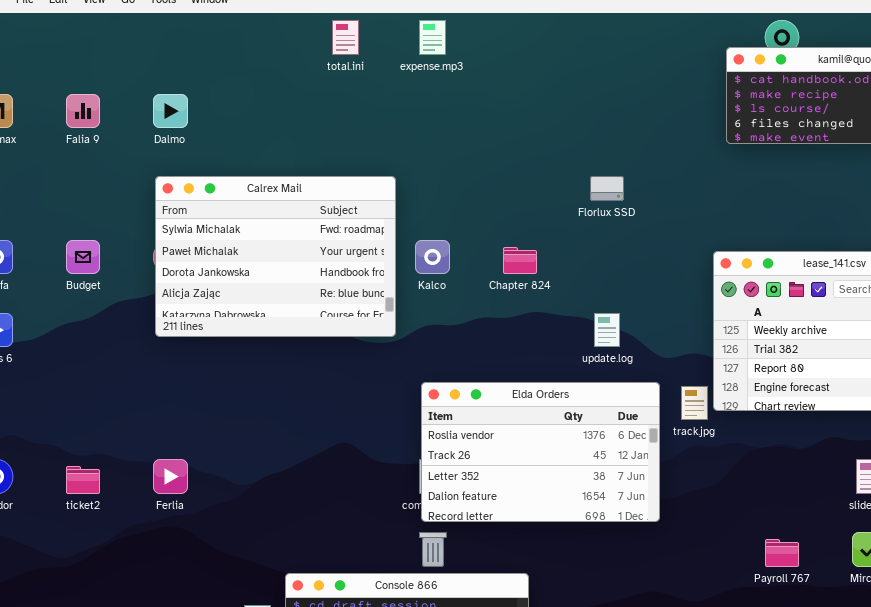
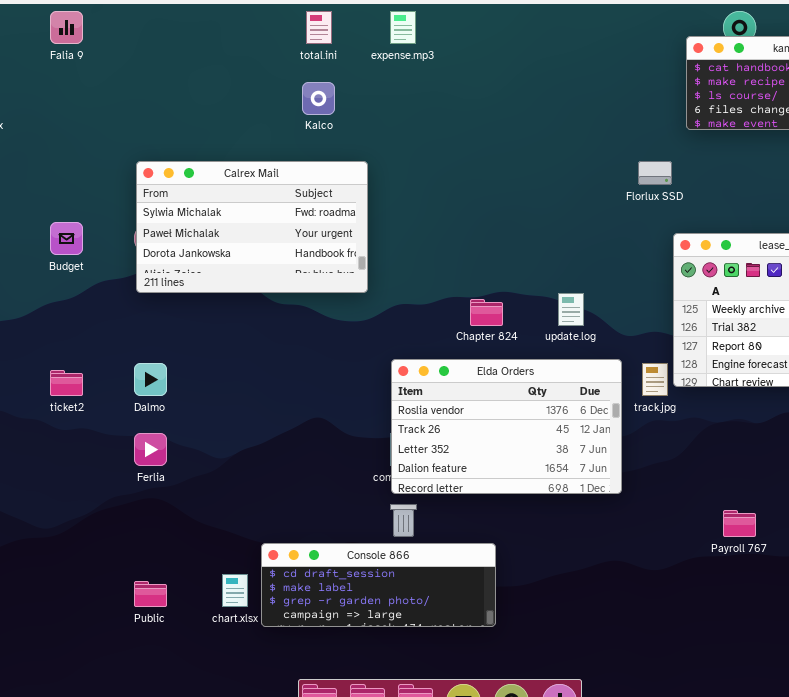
Falia 9: [66,94,100,128] -> [50,11,83,44], moved
Dalmo: [153,94,188,128] -> [134,363,167,396], moved
Calrex Mail: [155,176,396,337] -> [136,161,368,293], resized
Florlux SSD: [590,176,624,201] -> [638,161,672,185], moved
Kalco: [415,240,450,274] -> [302,82,335,115], moved
Chapter 824: [503,247,537,274] -> [470,299,503,326], moved
ticket2: [66,466,100,494] -> [50,370,83,396], moved

